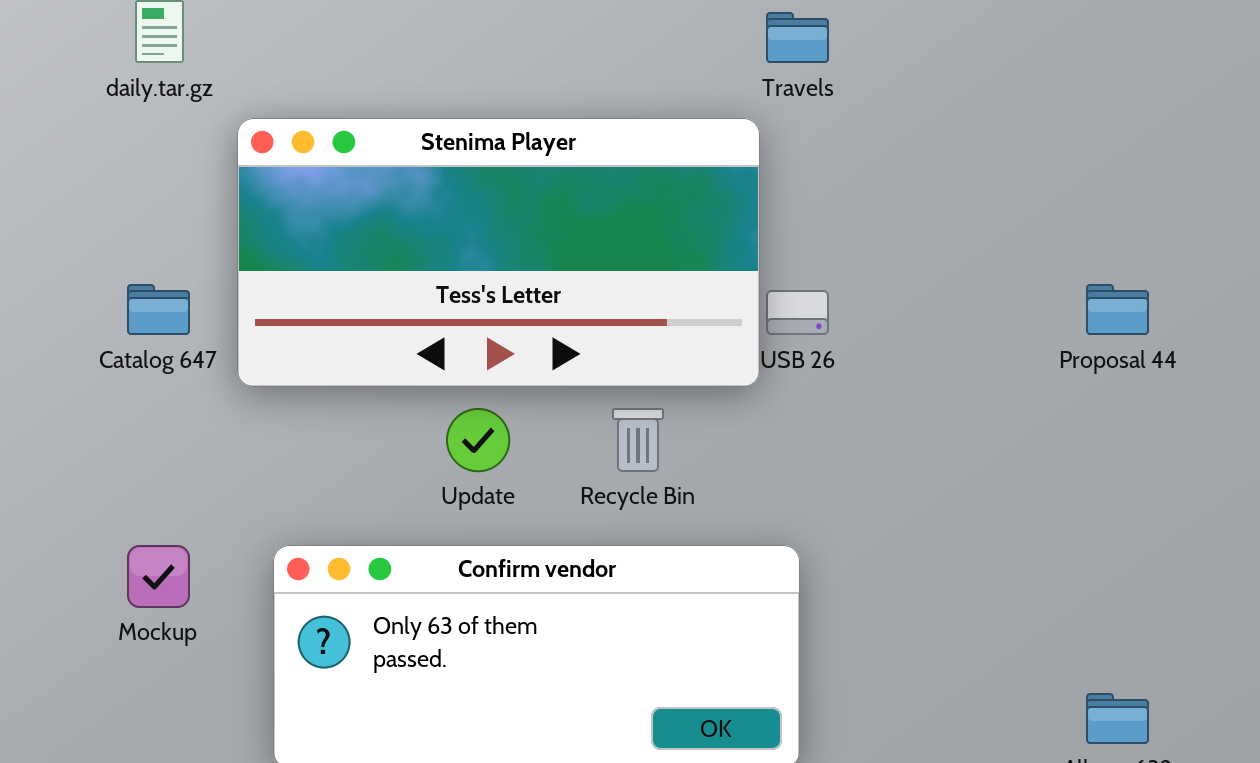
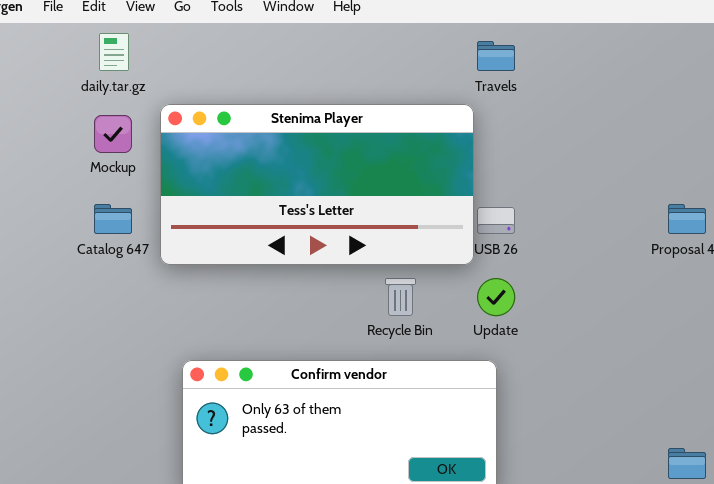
Update: [446,408,510,472] -> [477,278,515,316], moved
Mockup: [127,545,190,608] -> [94,115,132,153], moved

